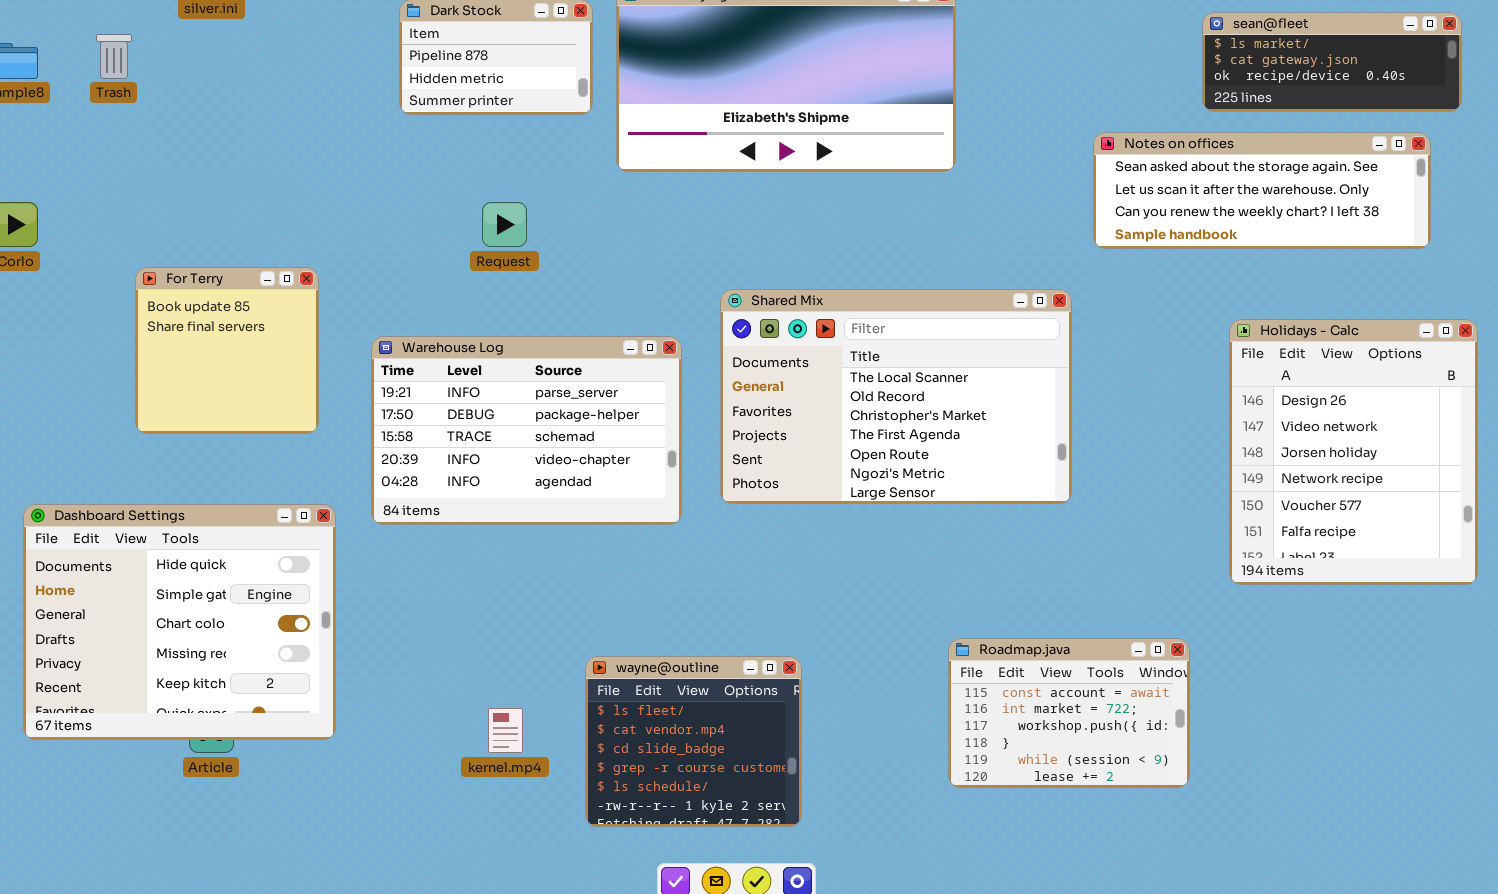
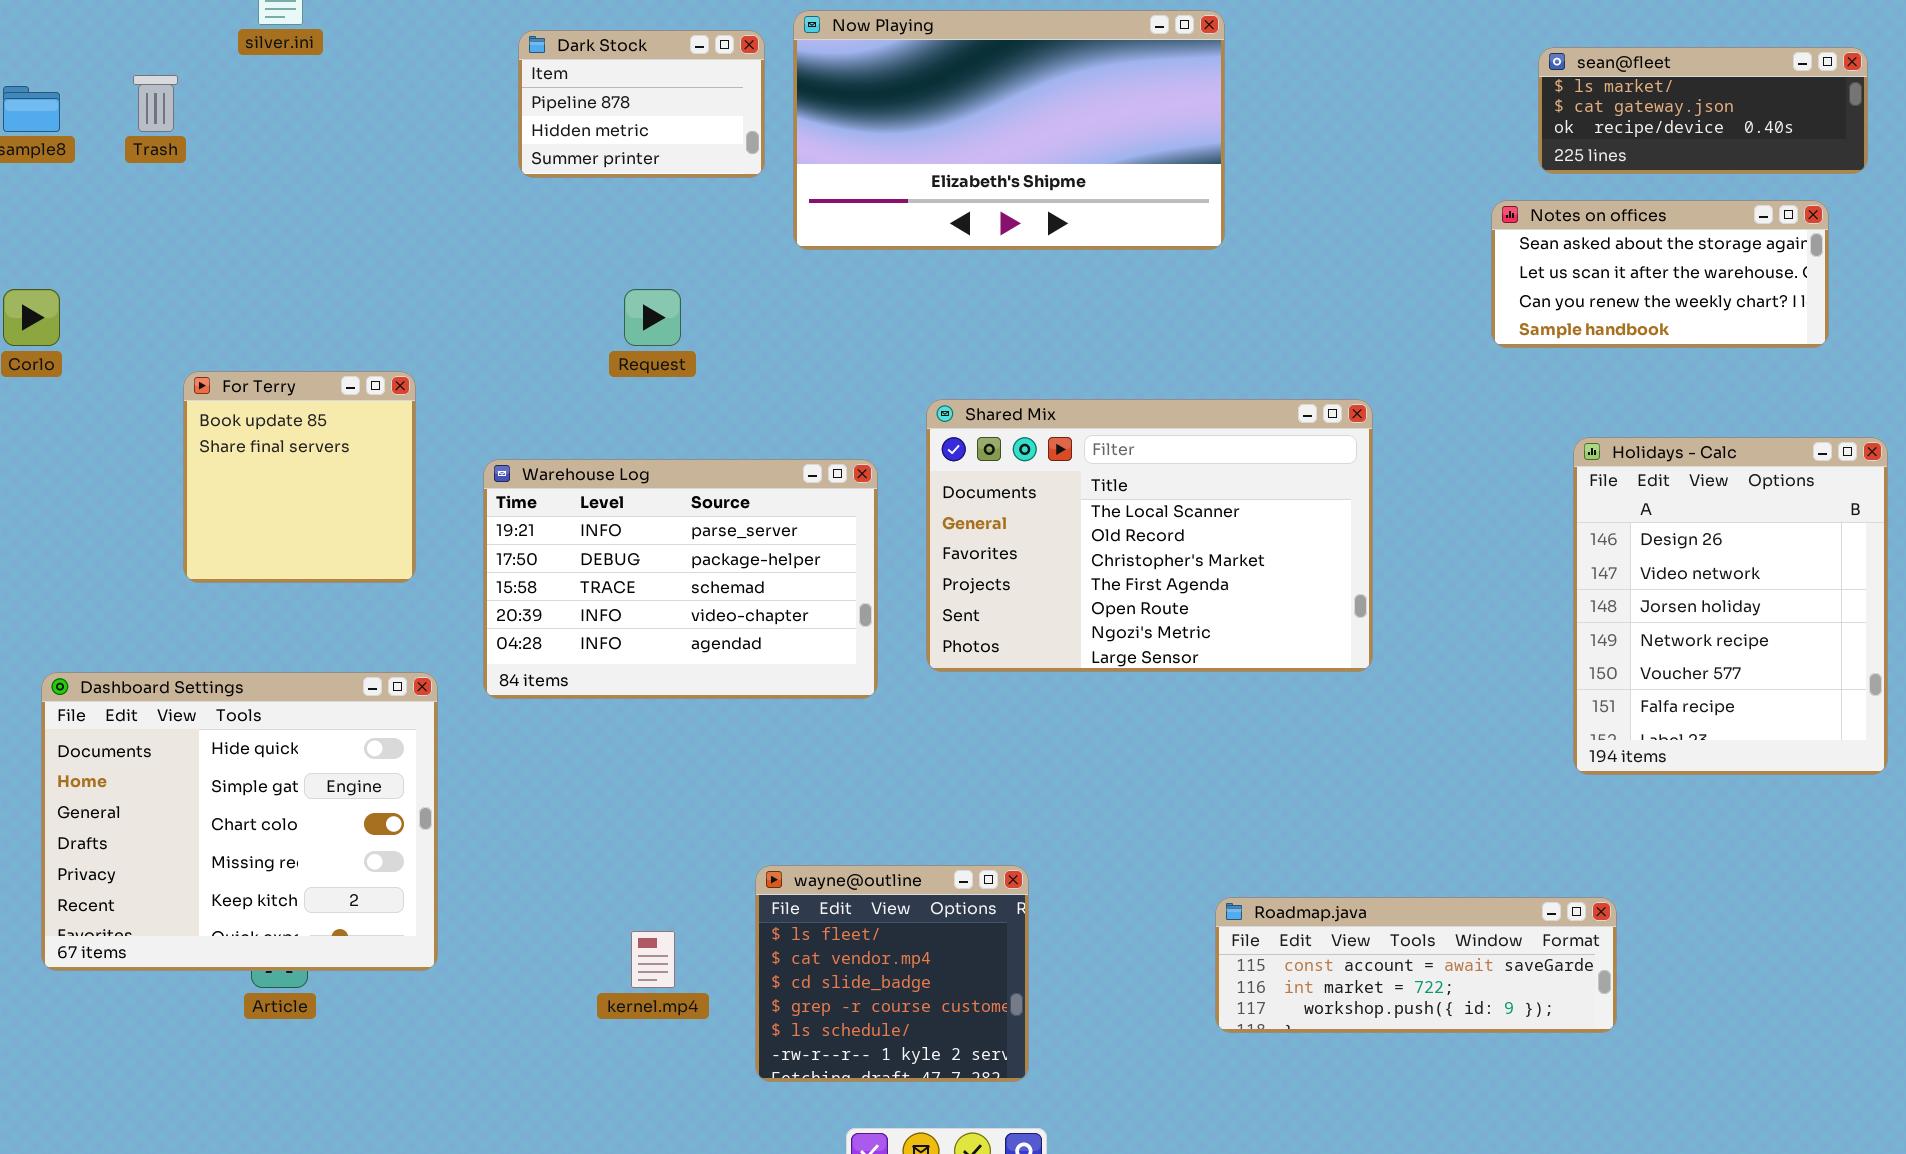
Notes on offices: [1093,132,1431,249] -> [1491,200,1829,348], resized
Roadmap.java: [948,638,1190,788] -> [1215,897,1617,1033], resized

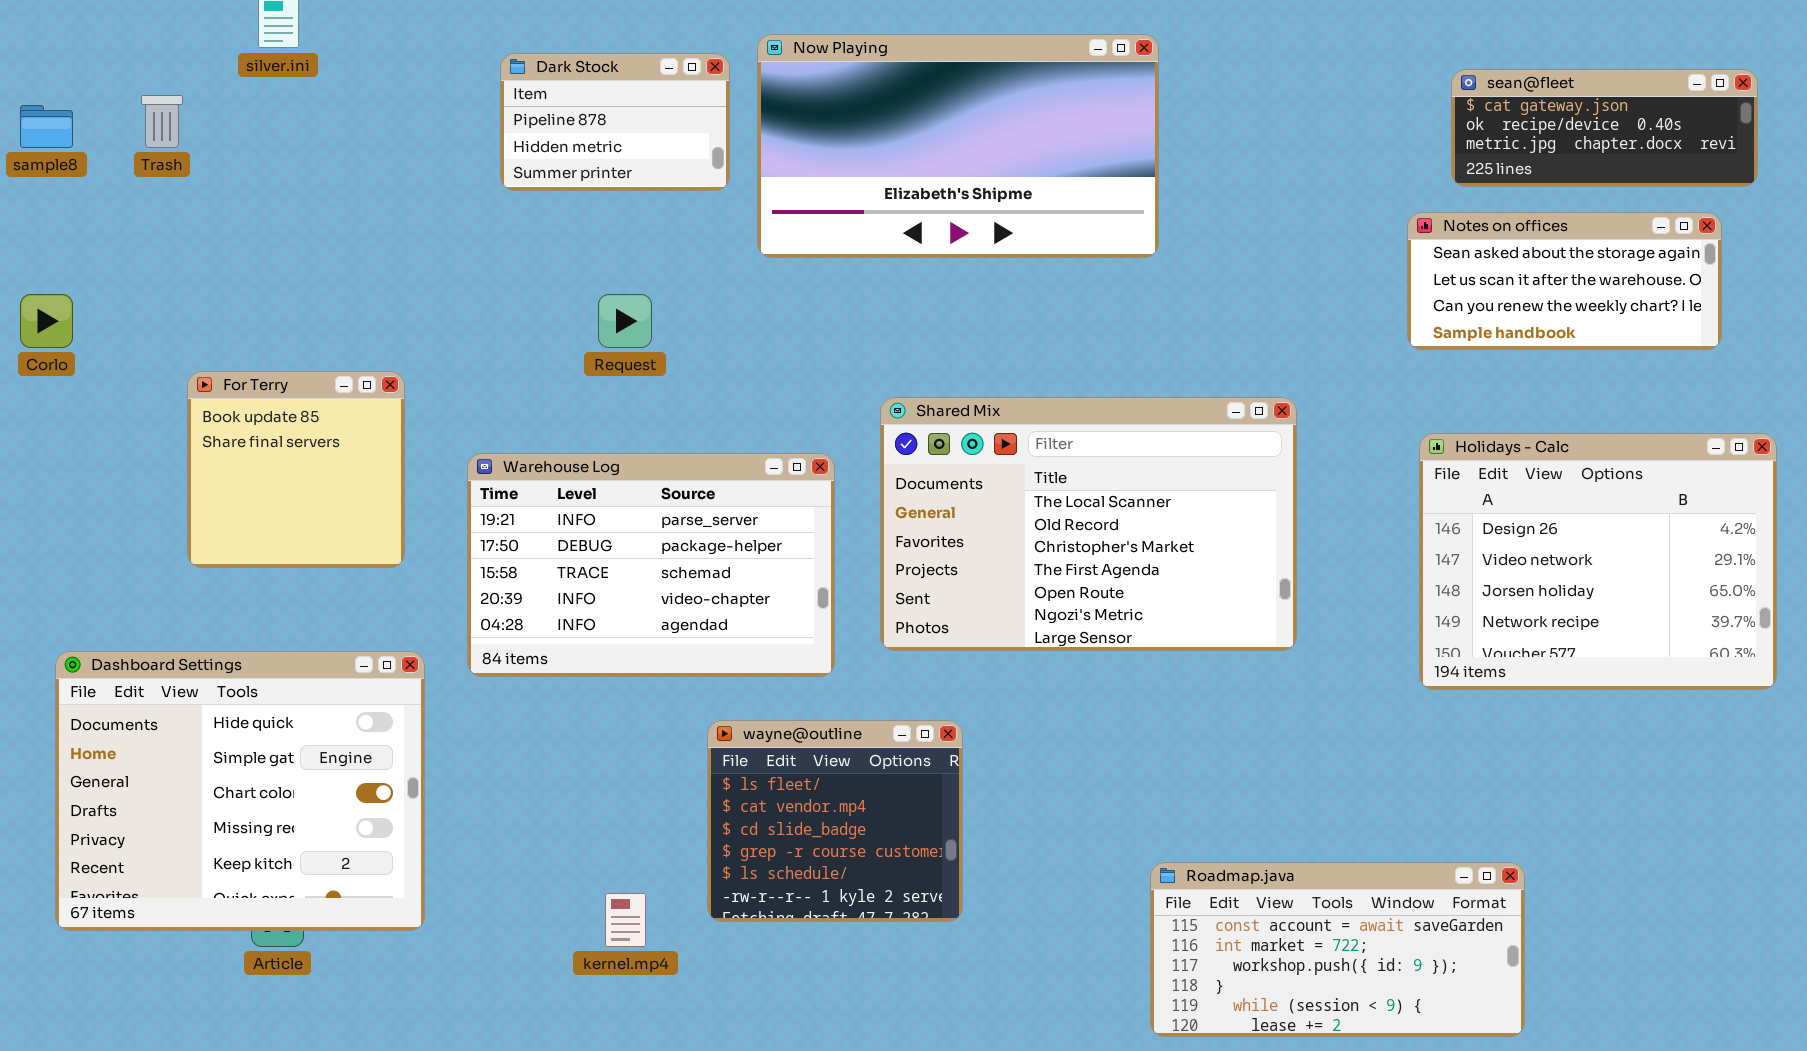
sean@fleet: [1538,47,1868,174] -> [1451,69,1758,187], scrolled down 1 row
Holidays - Calc: [1573,437,1888,775] -> [1419,433,1777,690], resized
wayne@outline: [755,865,1029,1082] -> [707,720,963,922], moved
Roadmap.java: [1215,897,1617,1033] -> [1150,862,1525,1037], resized

